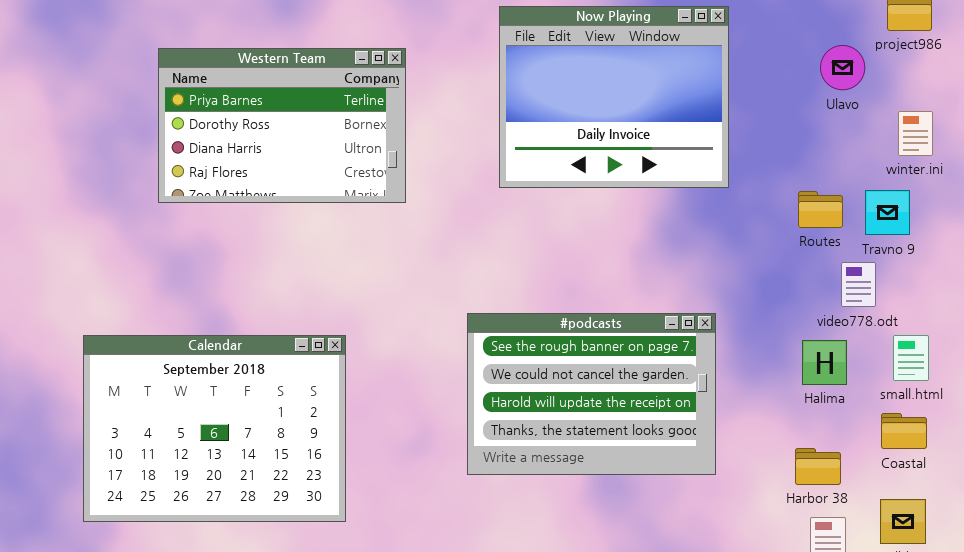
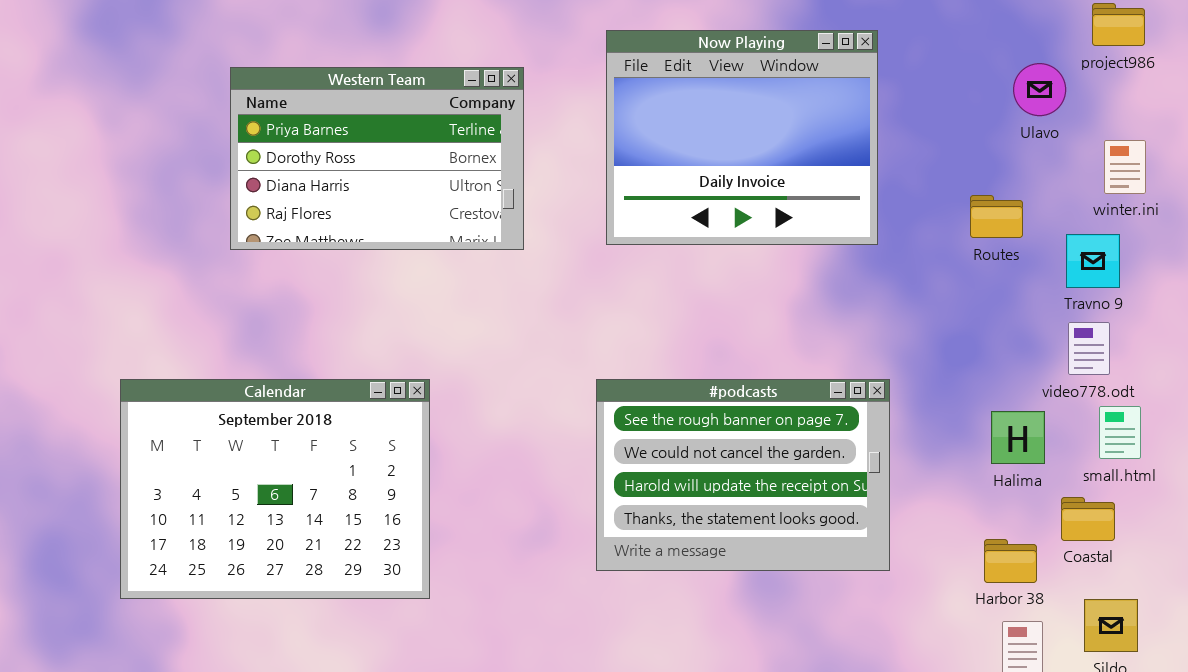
Now Playing: [499,6,729,188] -> [606,30,878,245], moved
Routes: [798,191,843,228] -> [970,195,1023,238], moved
video778.odt: [841,262,876,307] -> [1068,322,1110,375], moved
Calendar: [83,335,346,522] -> [120,379,430,599], moved
Coastal: [881,413,927,449] -> [1061,497,1115,541], moved

